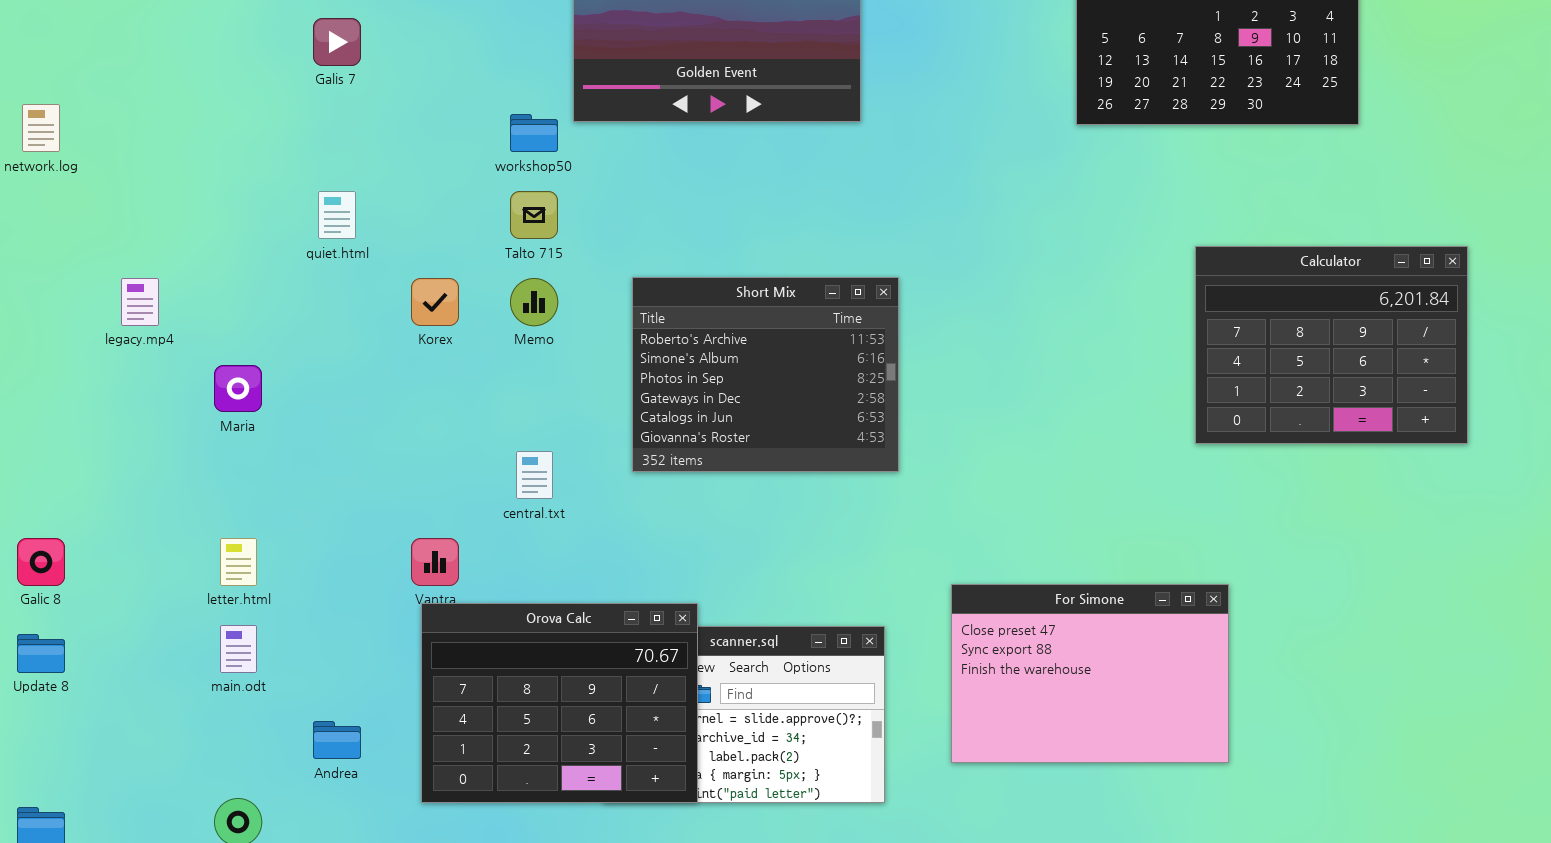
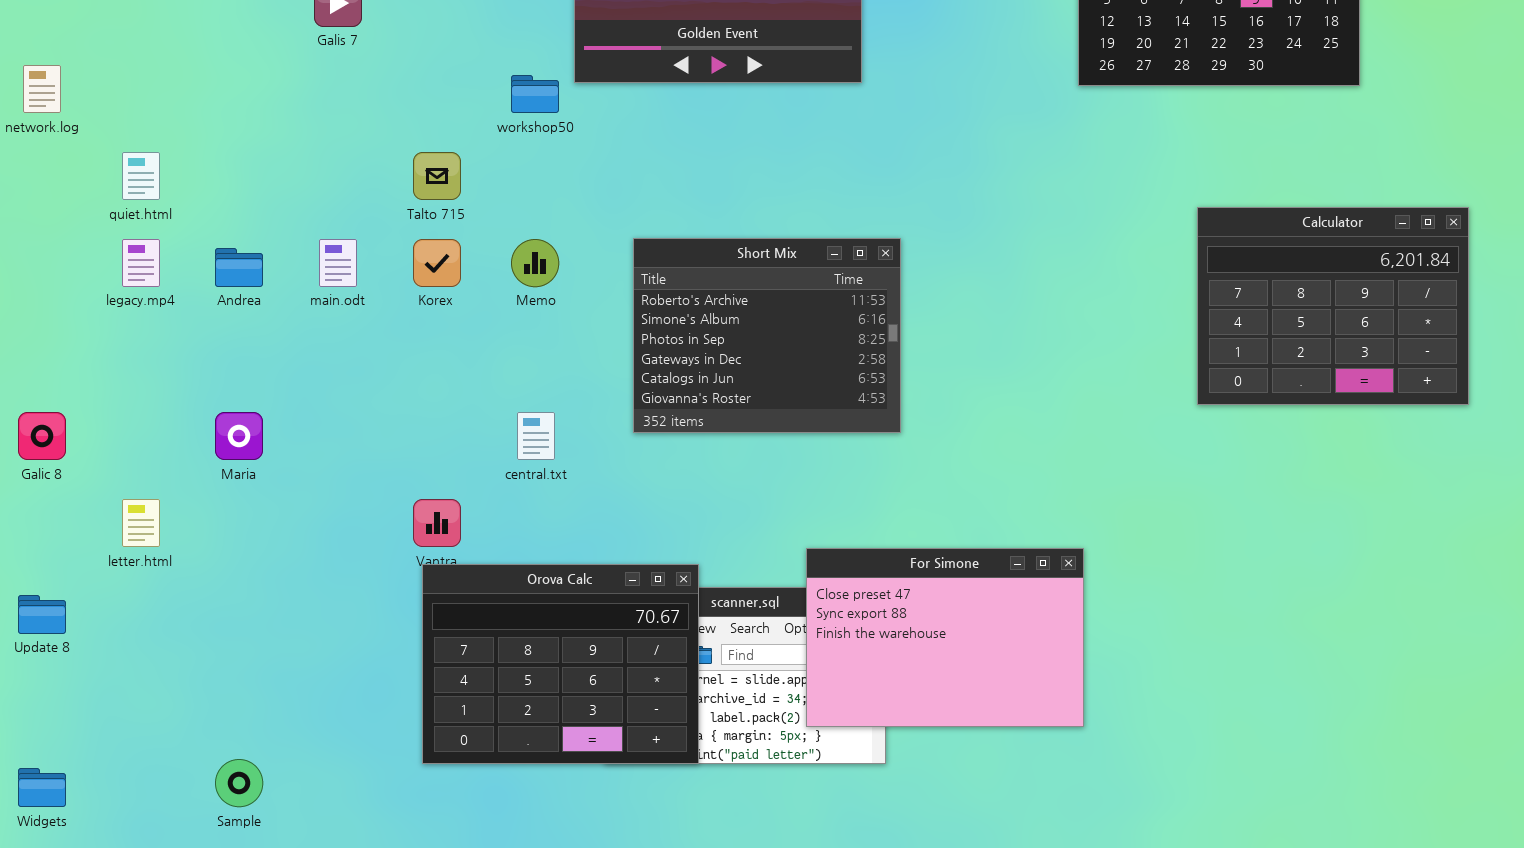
quiet.html: [318,191,356,239] -> [122,152,160,200], moved
Talto 715: [510,191,558,239] -> [413,152,461,200], moved
Maria: [214,365,262,412] -> [215,412,263,460], moved
Galic 8: [17,538,65,586] -> [18,412,66,460], moved
letter.html: [220,538,257,586] -> [122,499,160,547], moved
For Simone: [951,584,1229,763] -> [806,548,1084,727], moved
main.odt: [220,625,257,673] -> [319,239,357,287], moved
Andrea: [313,721,361,759] -> [215,248,263,287], moved

